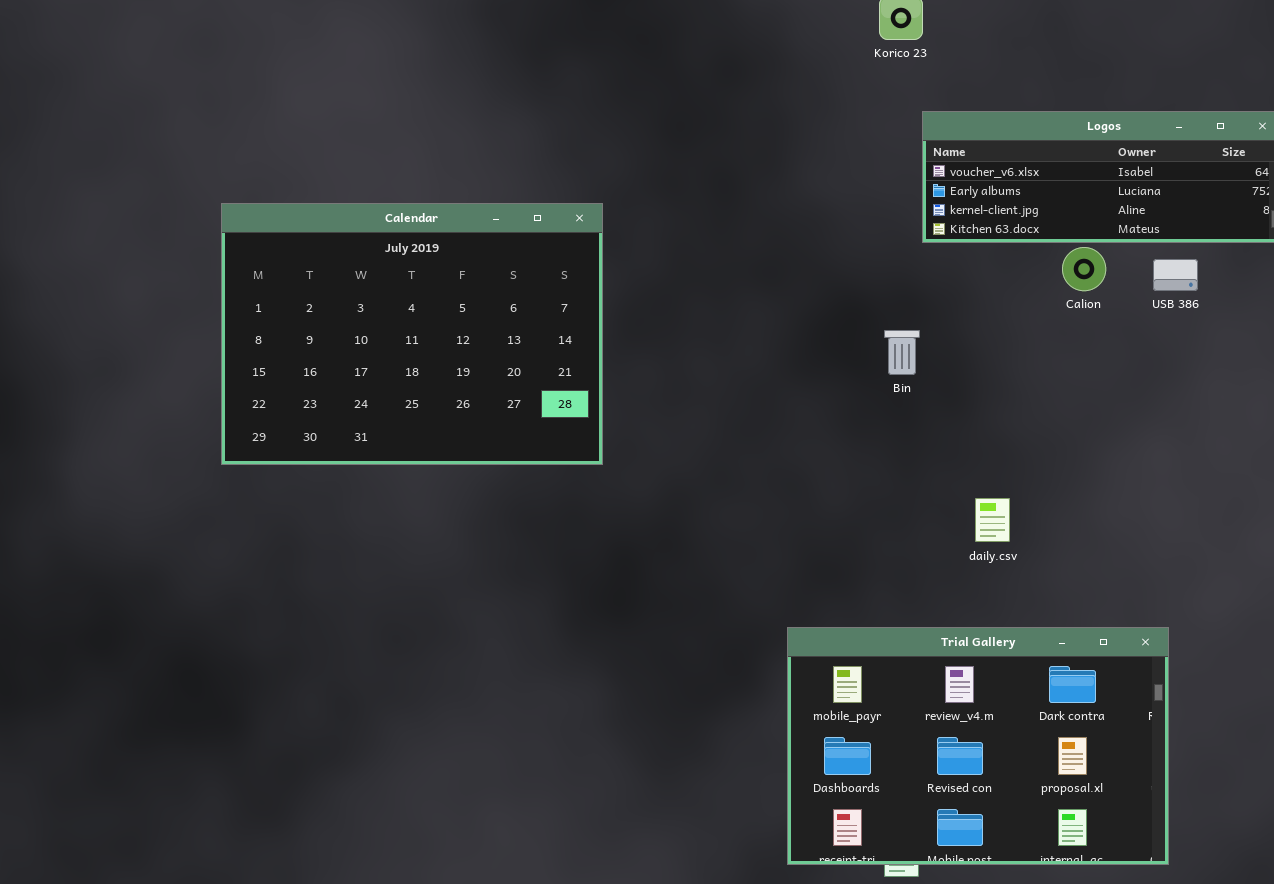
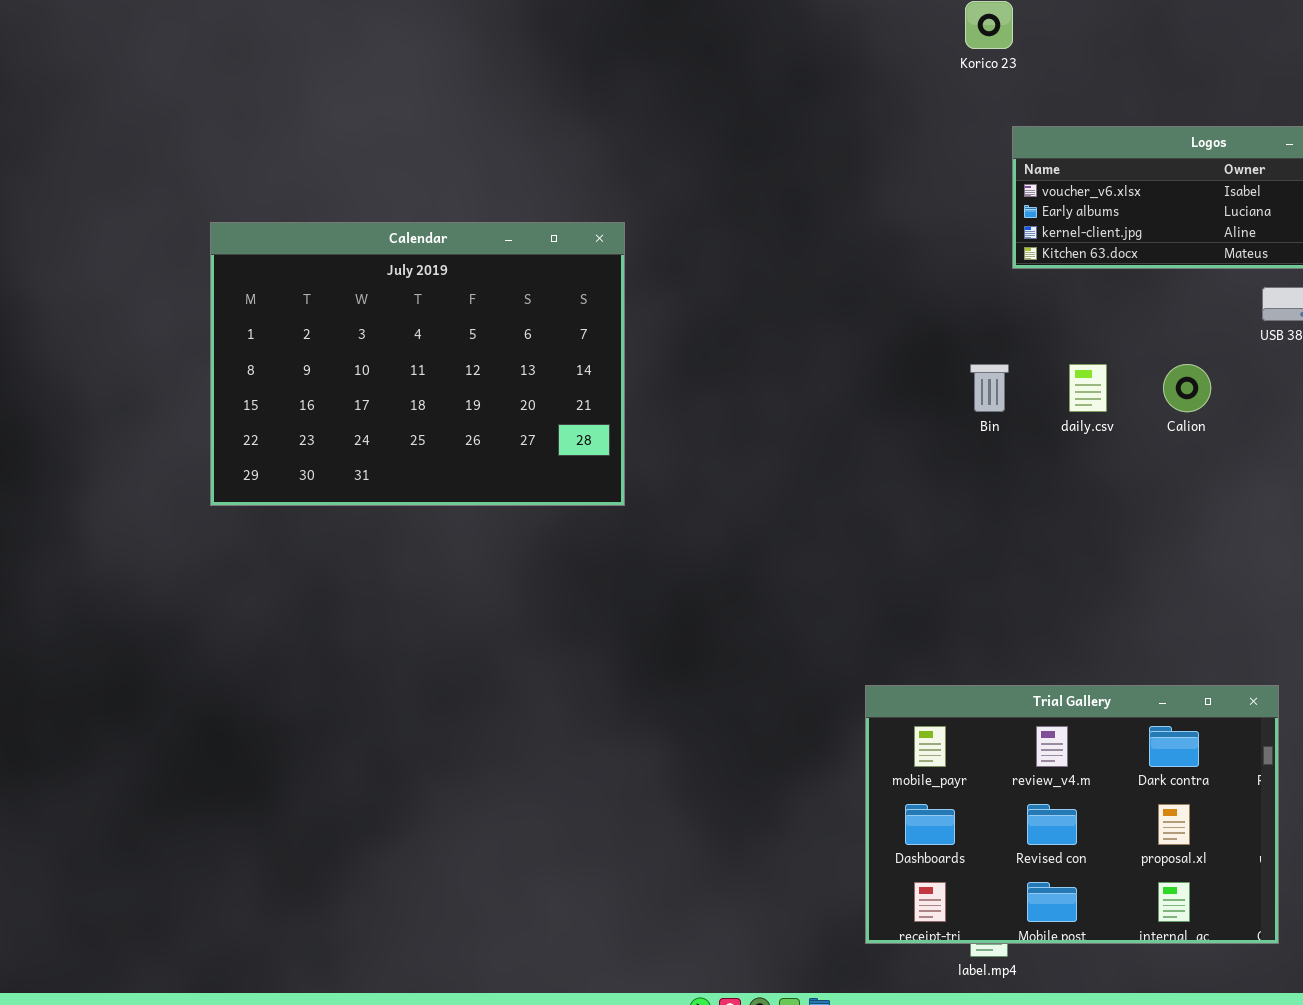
Calendar: [221,203,603,465] -> [210,222,625,506], moved
Calion: [1062,247,1106,291] -> [1163,364,1211,412], moved
daily.csv: [975,498,1010,542] -> [1069,364,1107,412], moved

